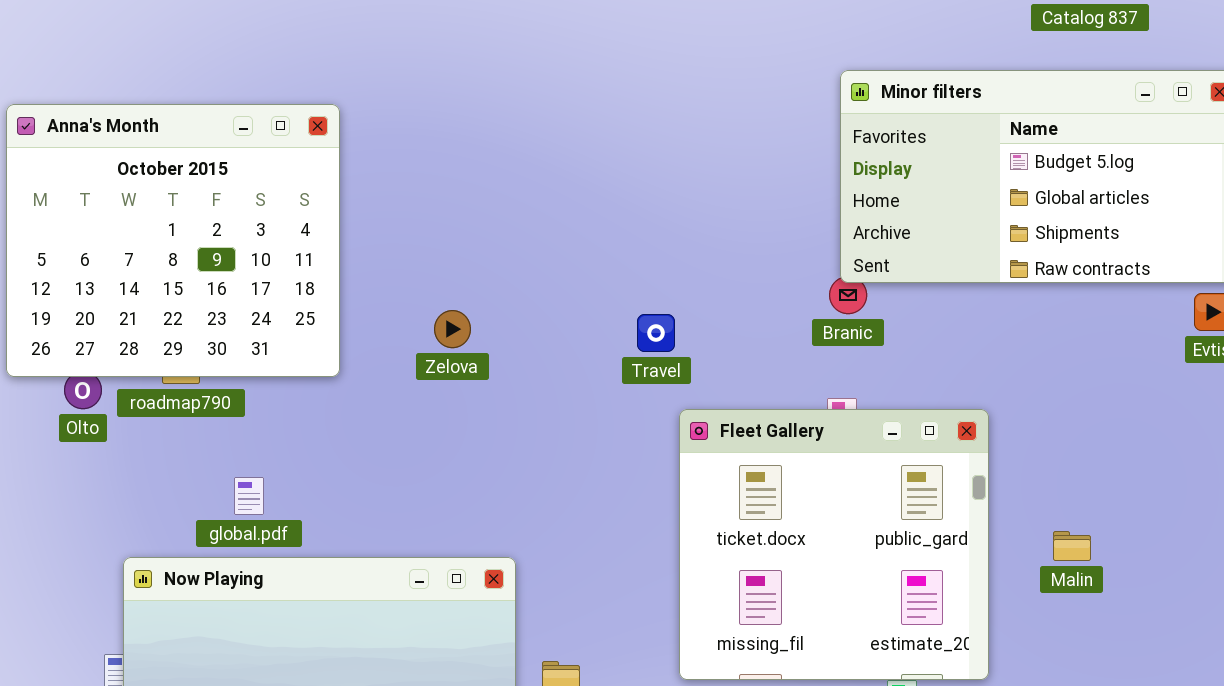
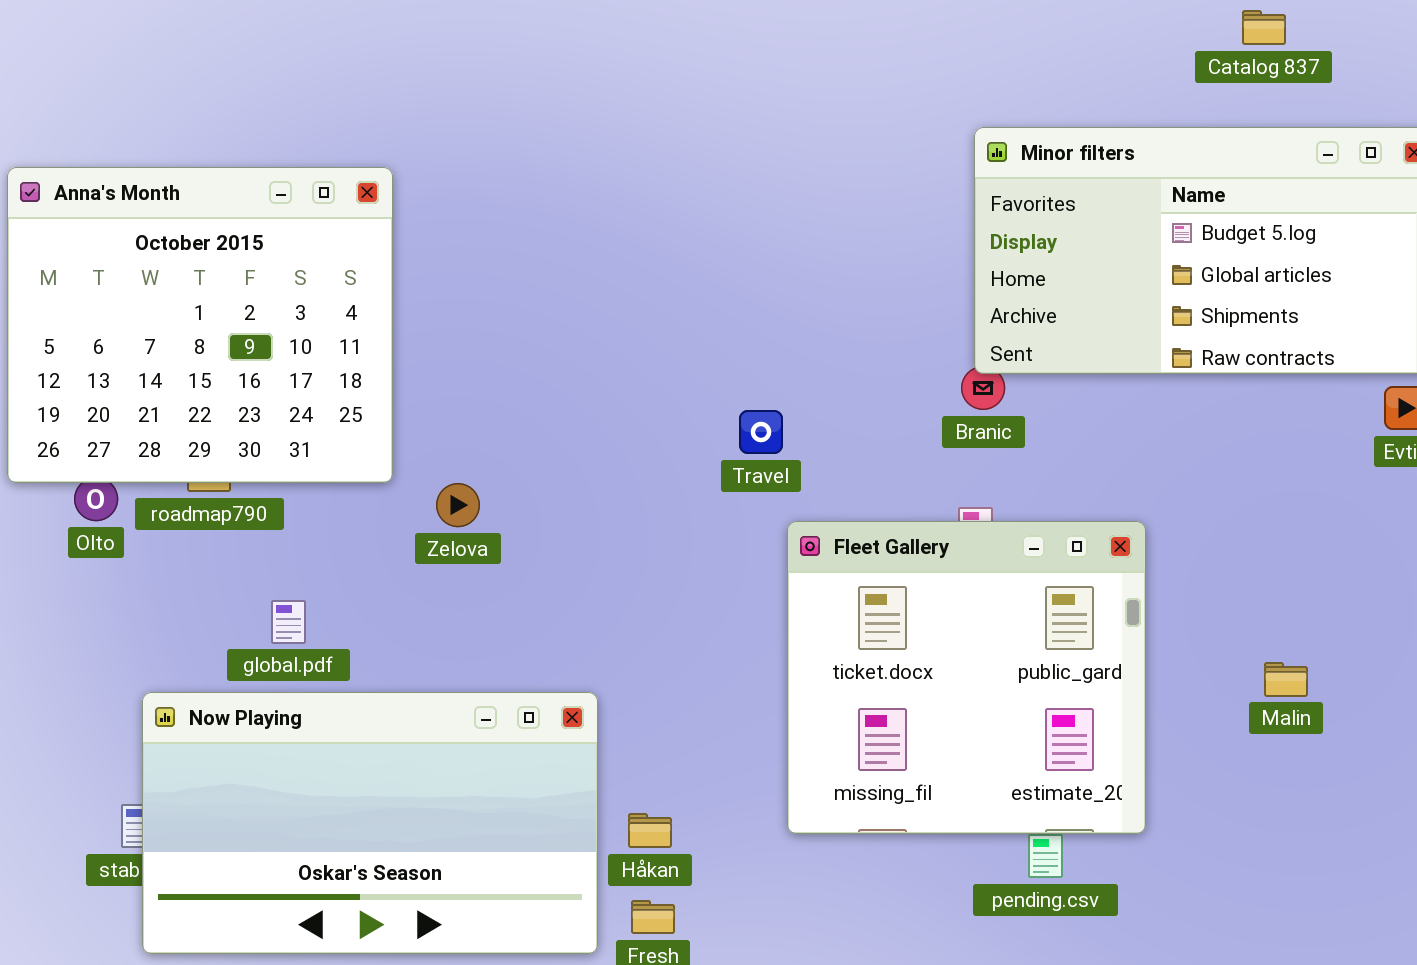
Zelova: [434,310,471,348] -> [436,483,480,527], moved
Malin: [1053,531,1091,561] -> [1264,662,1308,697], moved

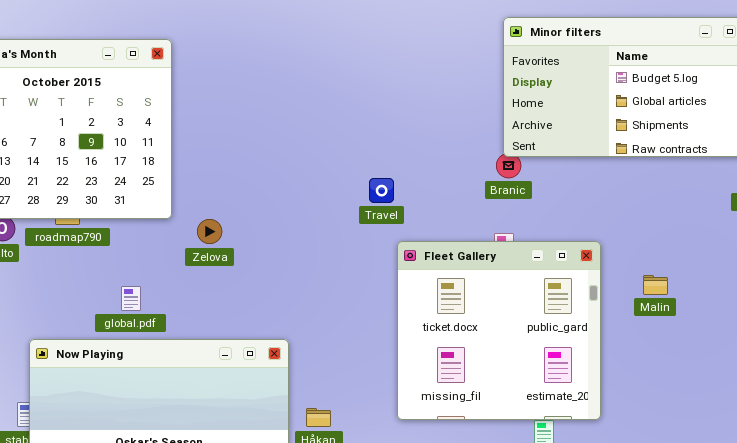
global.pdf: [271,600,306,644] -> [121,286,141,311], moved
Malin: [1264,662,1308,697] -> [643,275,668,295], moved

